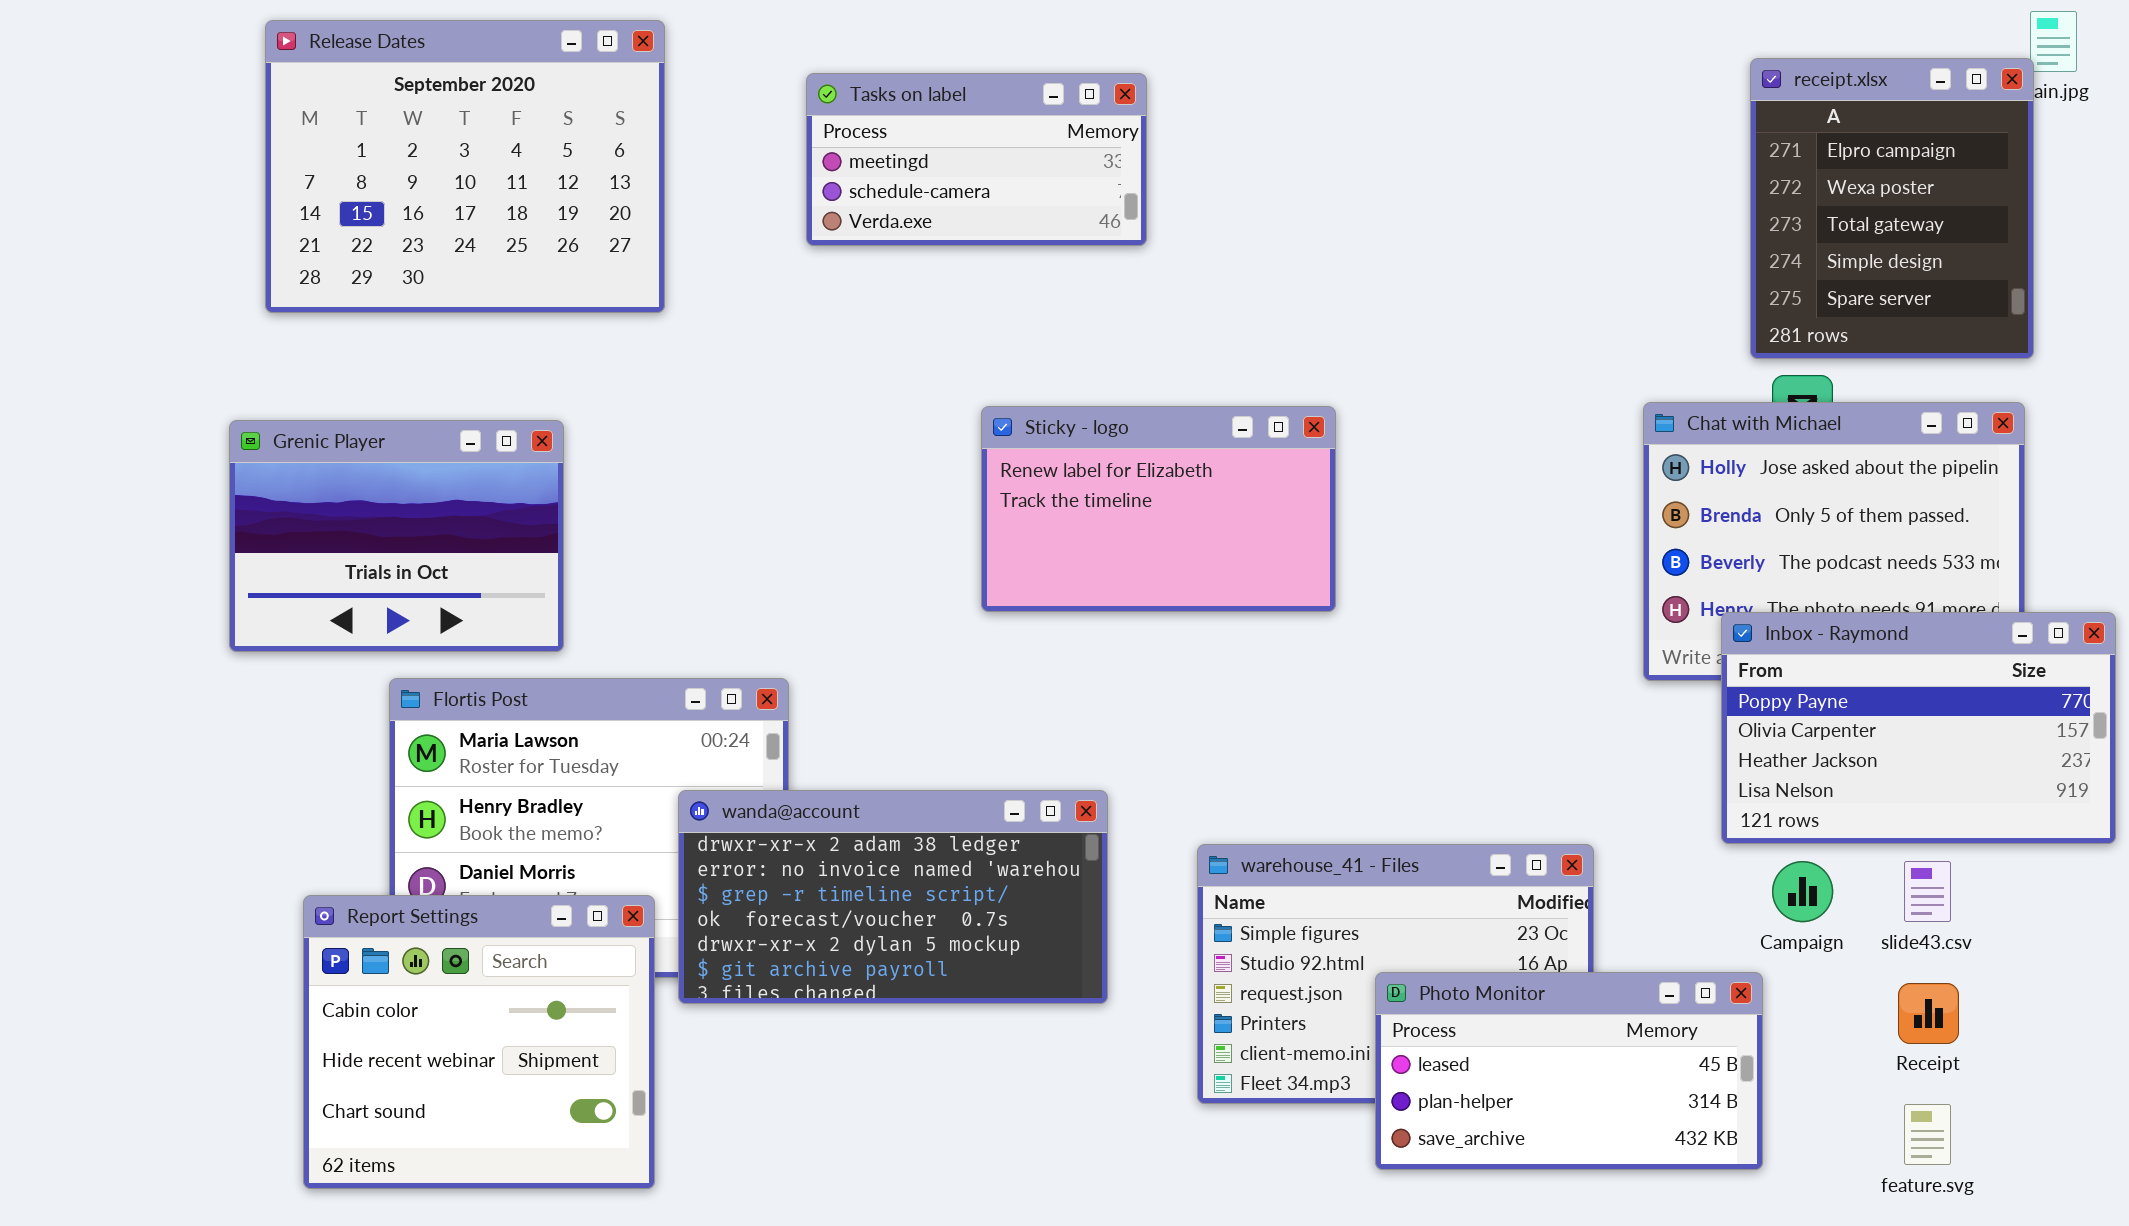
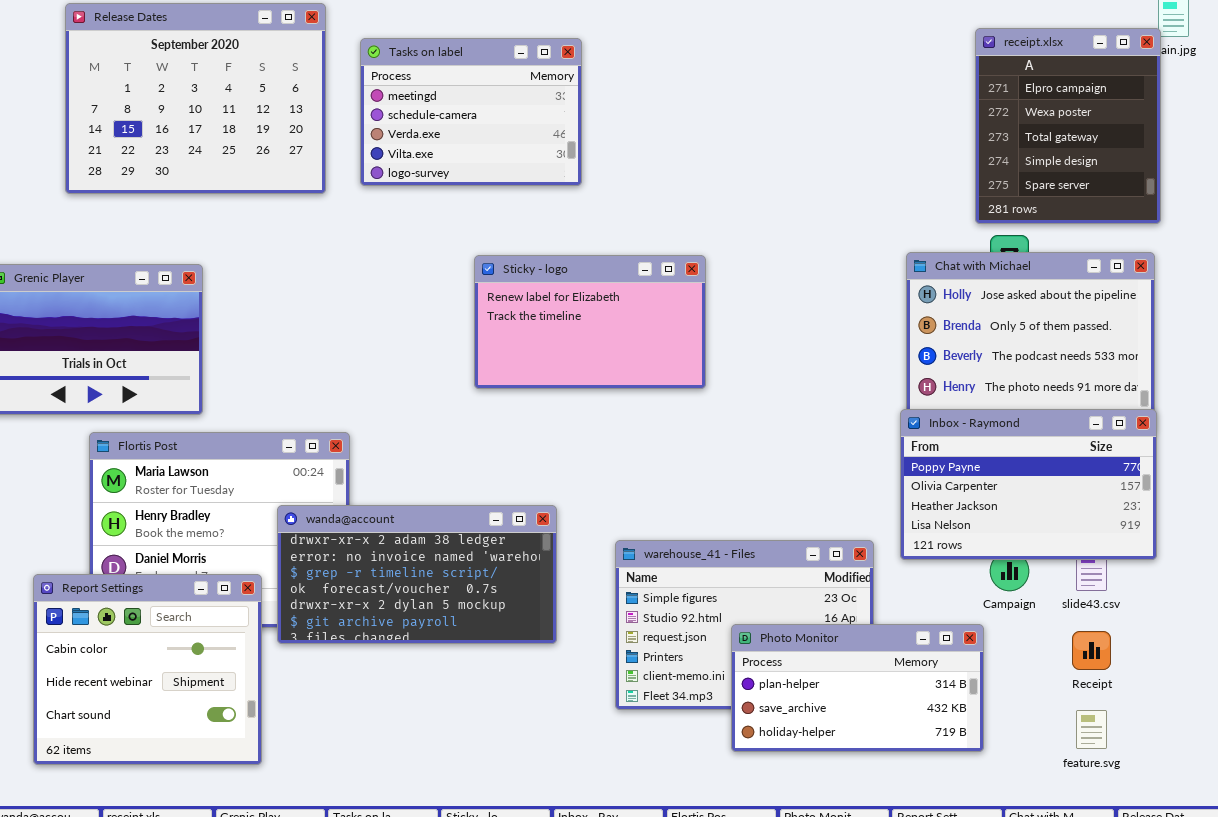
Release Dates: [265,20,665,313] -> [65,3,326,194], moved
Tasks on label: [806,73,1147,246] -> [360,38,582,186], resized
Inbox - Raymond: [1721,612,2116,844] -> [900,409,1157,560], moved
Photo Monitor: [1375,972,1763,1170] -> [731,624,984,752], scrolled down 1 row

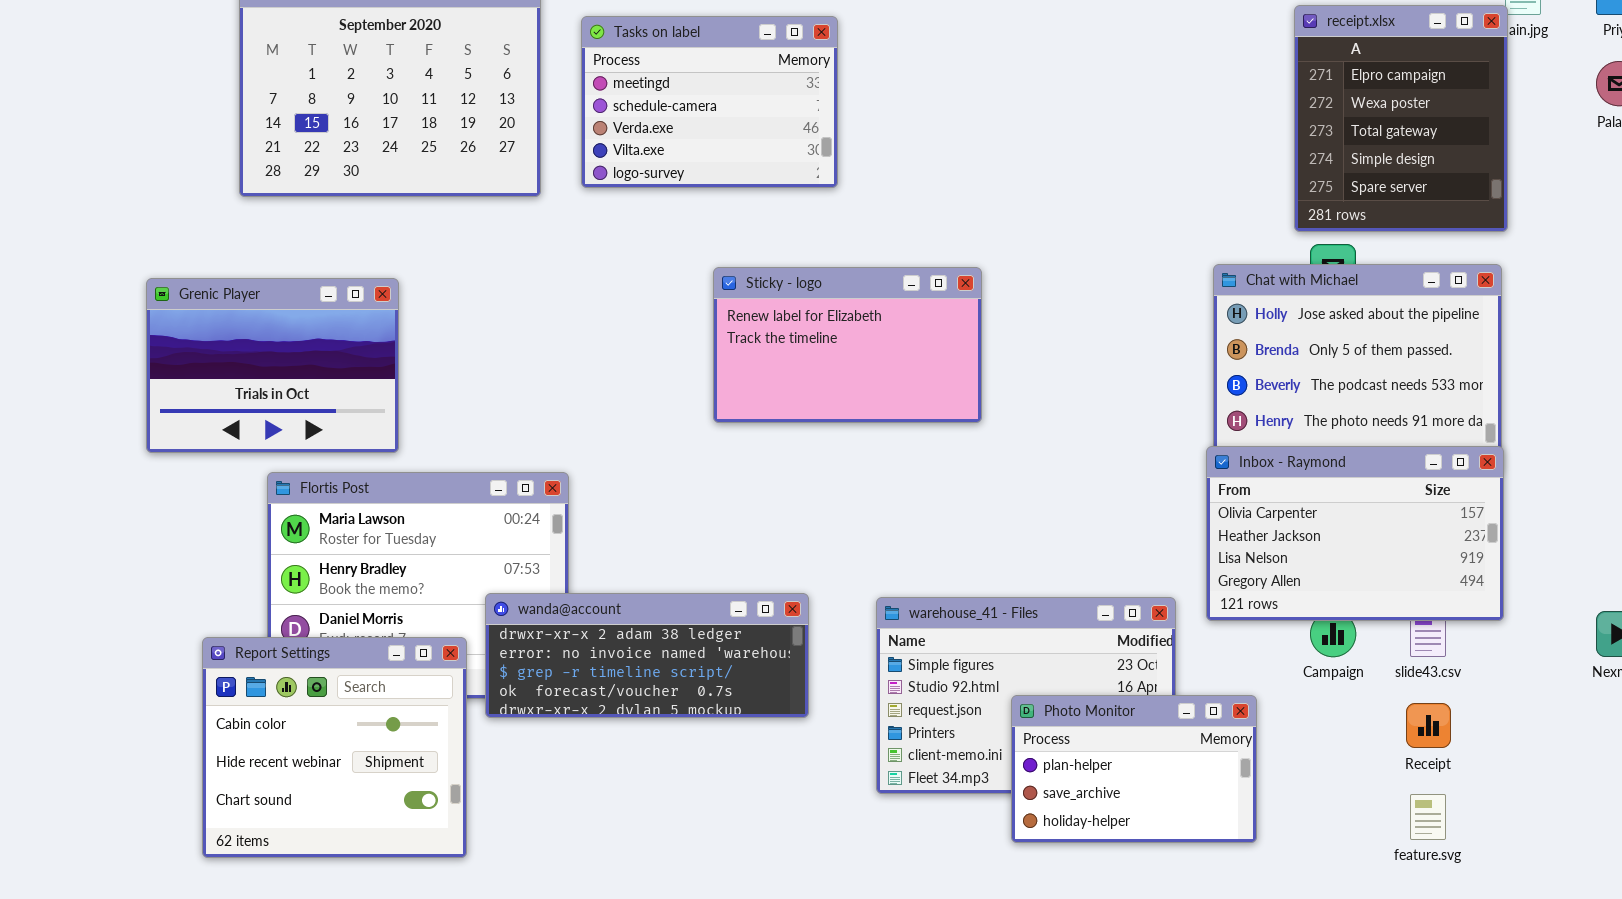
Inbox - Raymond: [900,409,1157,560] -> [1206,446,1504,621], scrolled down 1 row
wanda@account: [277,505,557,644] -> [485,593,809,718], resized
Photo Monitor: [731,624,984,752] -> [1011,695,1257,843], resized

